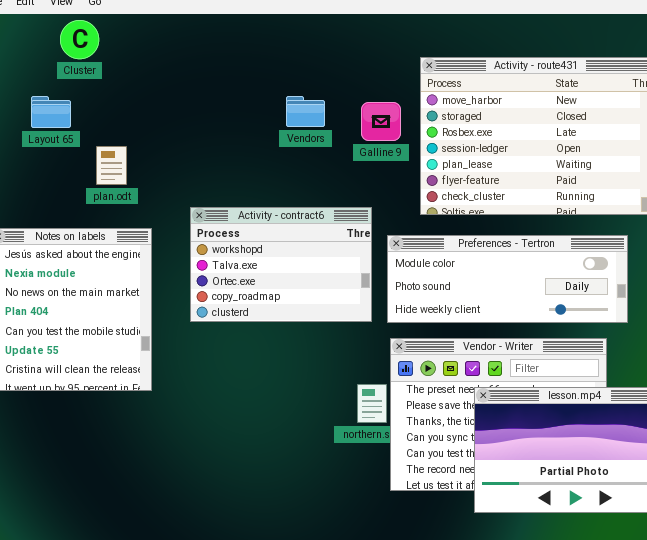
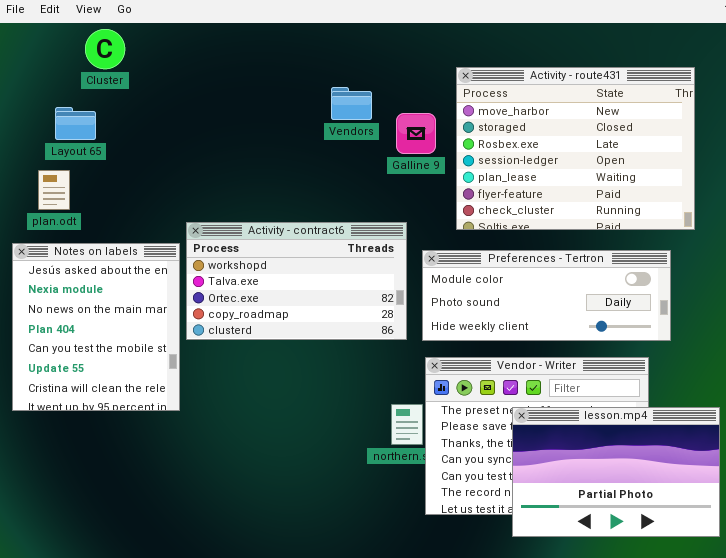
Vendors: [286,96,325,127] -> [331,87,372,120], moved
plan.odt: [96,146,127,185] -> [38,170,70,210], moved
Activity - contract6: [190,207,372,322] -> [186,222,407,340], resized

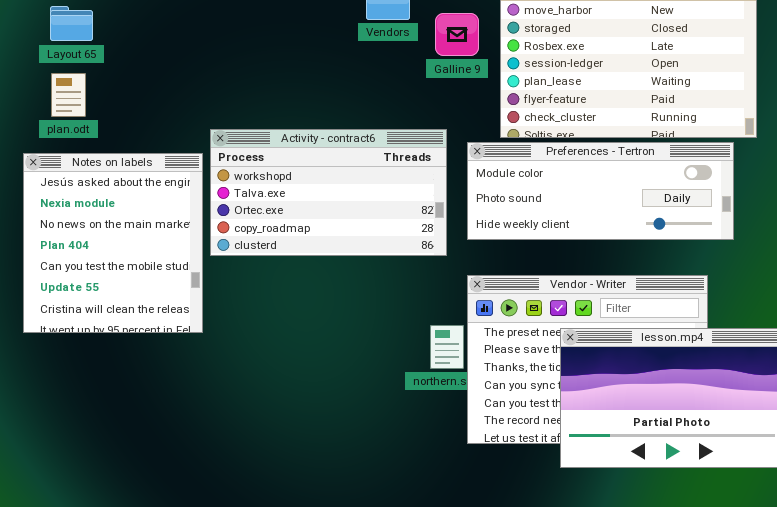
Layout 65: [55,107,96,140] -> [50,6,93,41], moved
Preferences - Tertron: [422,250,671,341] -> [467,142,734,240], moved

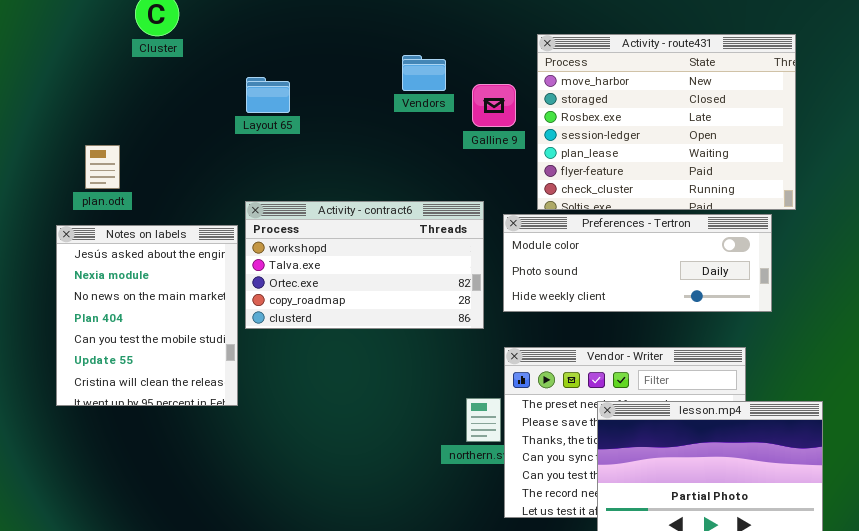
Layout 65: [50,6,93,41] -> [246,77,290,113], moved

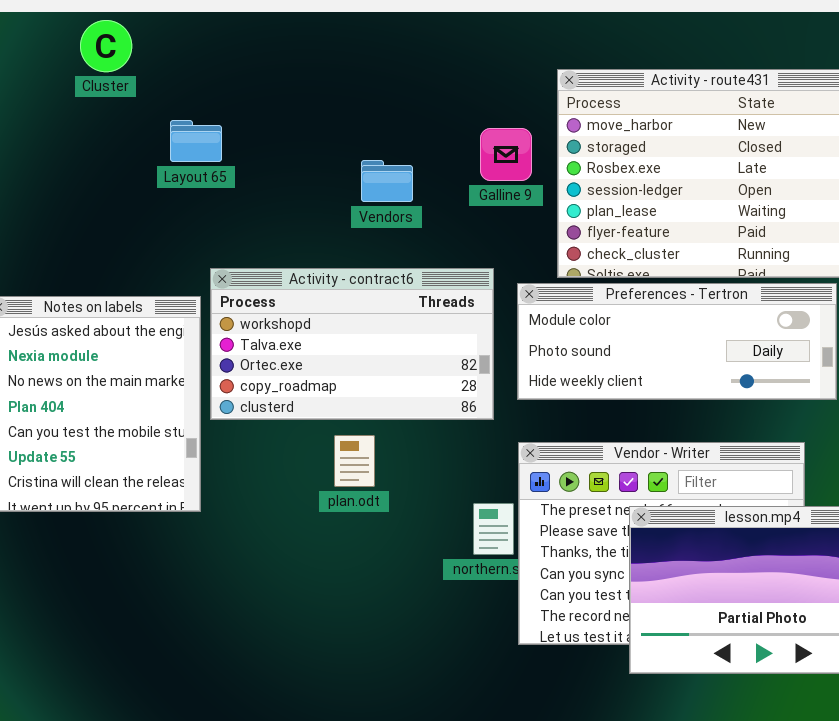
Vendors: [402,55,446,91] -> [361,160,413,202], moved
Layout 65: [246,77,290,113] -> [170,120,222,162], moved
plan.odt: [85,145,120,189] -> [334,435,375,487], moved

